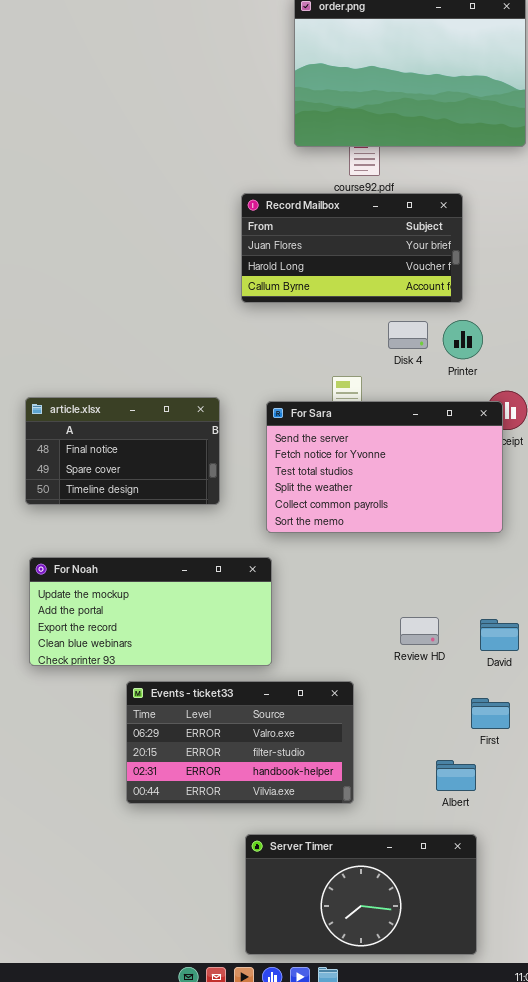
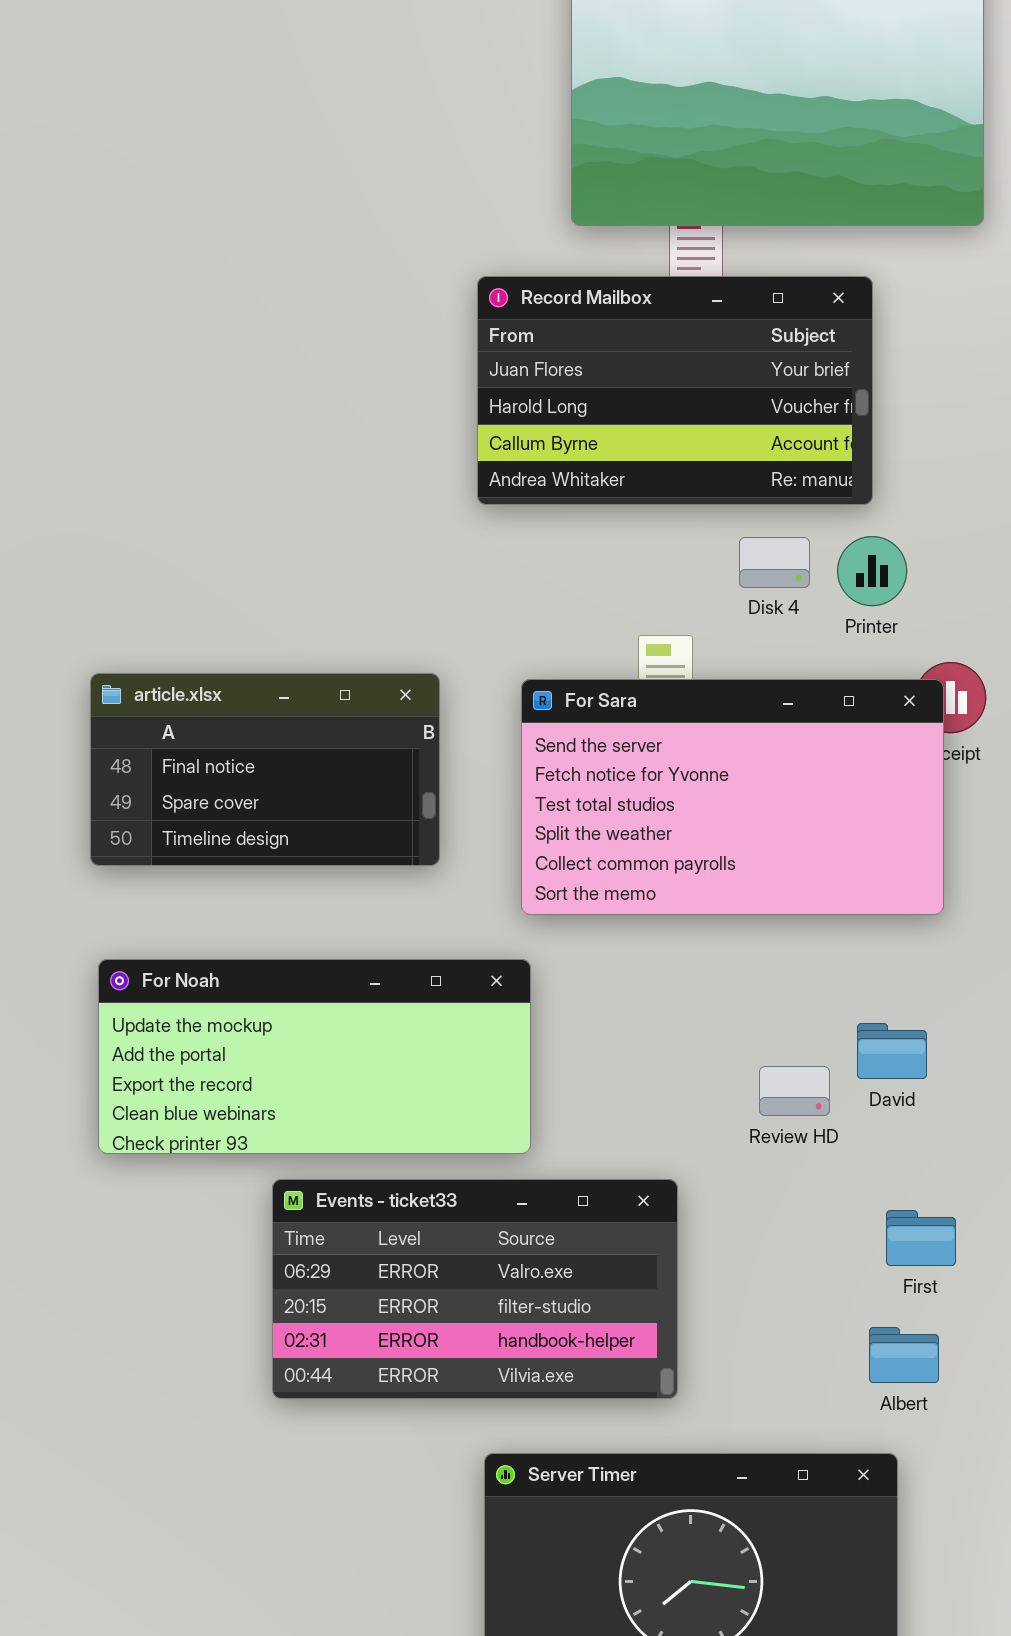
Record Mailbox: [241,193,463,303] -> [477,276,873,505], resized
David: [480,619,519,651] -> [857,1023,927,1079], moved
Albert: [436,760,476,791] -> [869,1327,939,1383], moved

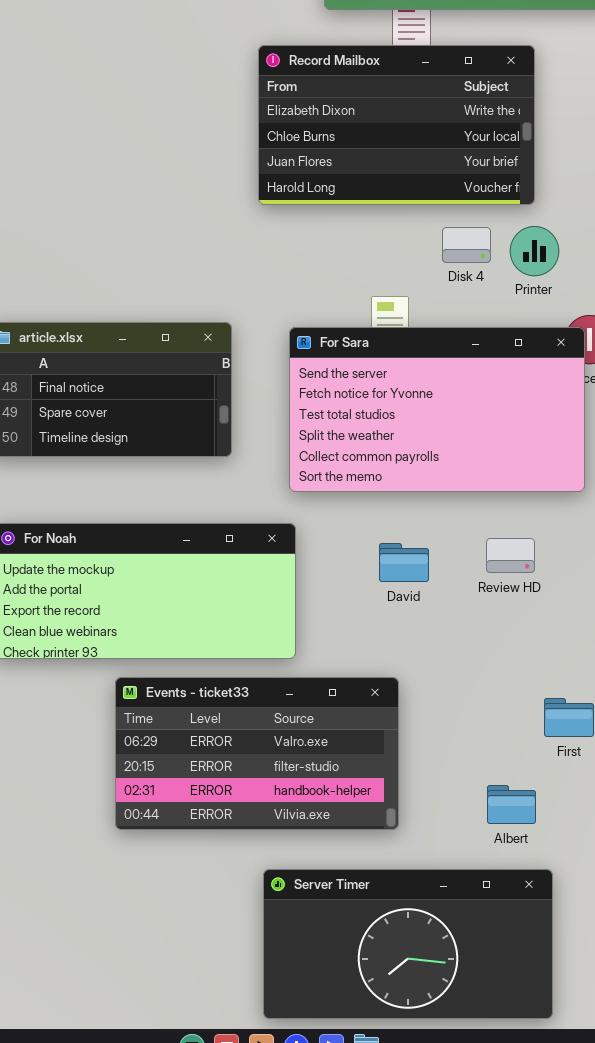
Record Mailbox: [477,276,873,505] -> [258,45,535,205], scrolled up 2 rows
David: [857,1023,927,1079] -> [379,543,429,582], moved
Review HD: [759,1066,830,1116] -> [486,538,535,573], moved
Albert: [869,1327,939,1383] -> [487,785,536,824], moved

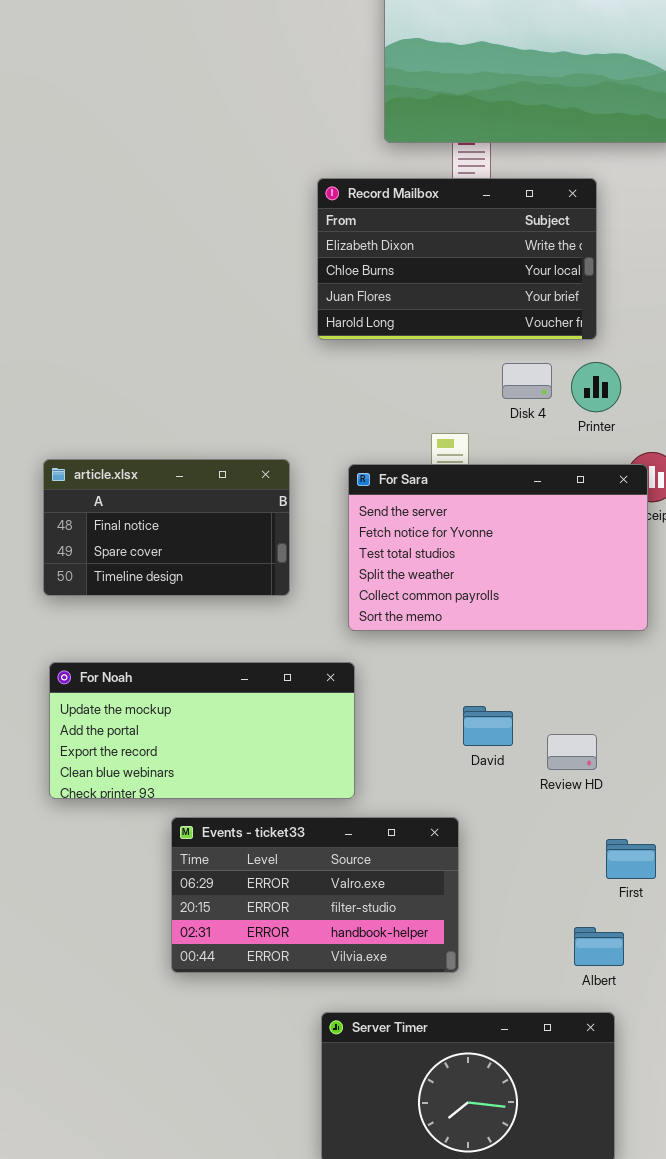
Review HD: [486,538,535,573] -> [547,734,597,770], moved
David: [379,543,429,582] -> [463,706,513,746], moved
Albert: [487,785,536,824] -> [574,927,624,966], moved

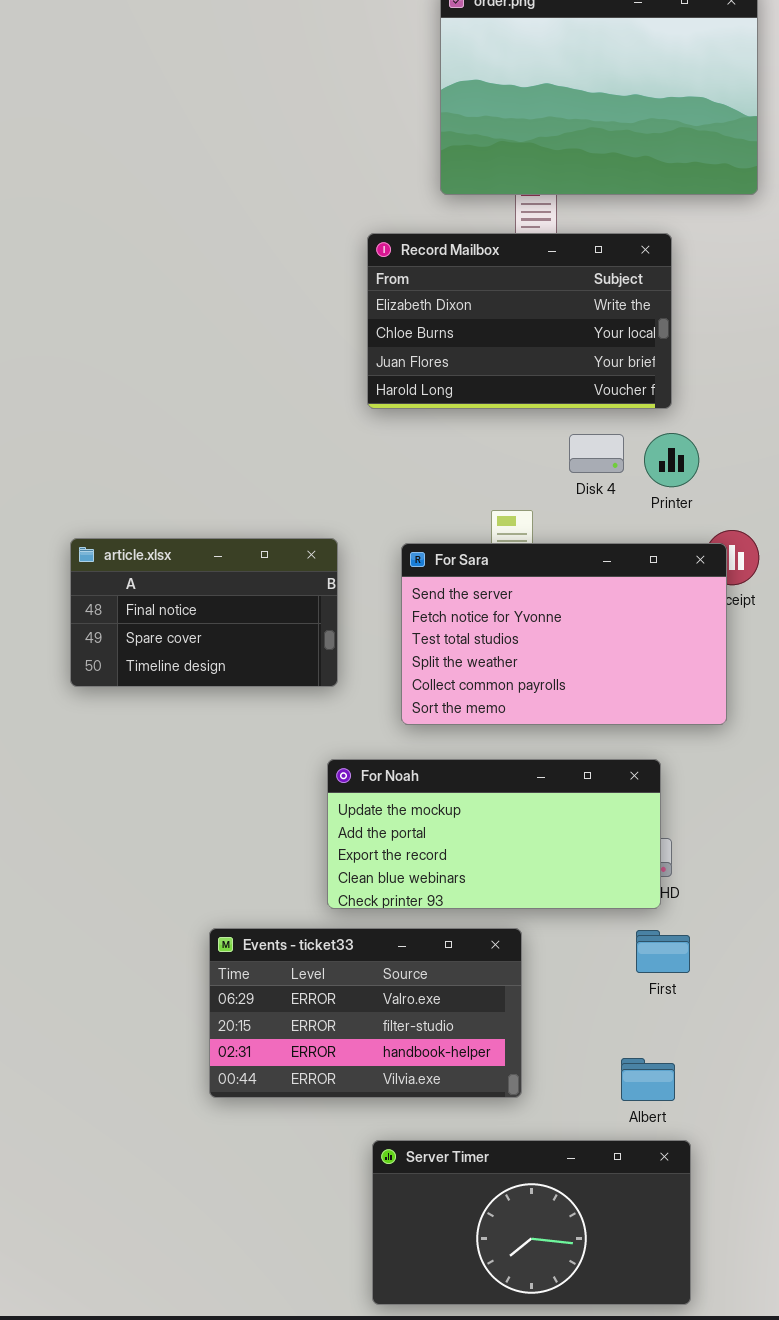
For Noah: [49,662,355,799] -> [327,759,661,909], moved
First: [606,839,656,879] -> [636,930,690,973], moved
Albert: [574,927,624,966] -> [621,1058,675,1101], moved

